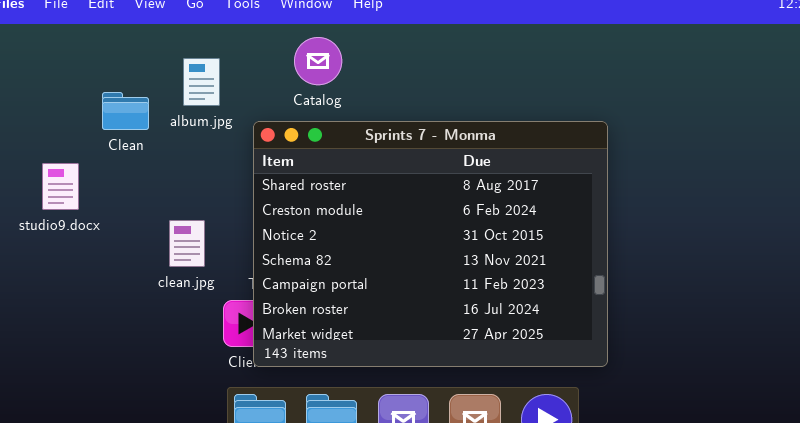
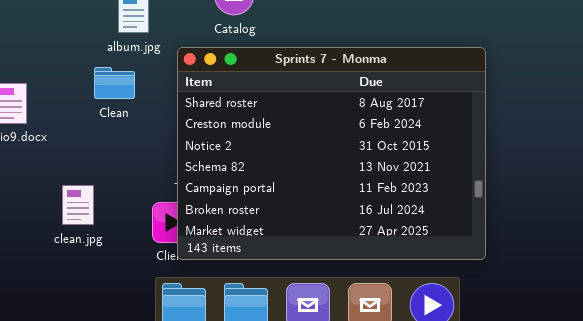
Clean: [102,92,149,130] -> [94,67,135,99], moved
clean.jpg: [169,220,205,267] -> [62,185,94,225], moved

